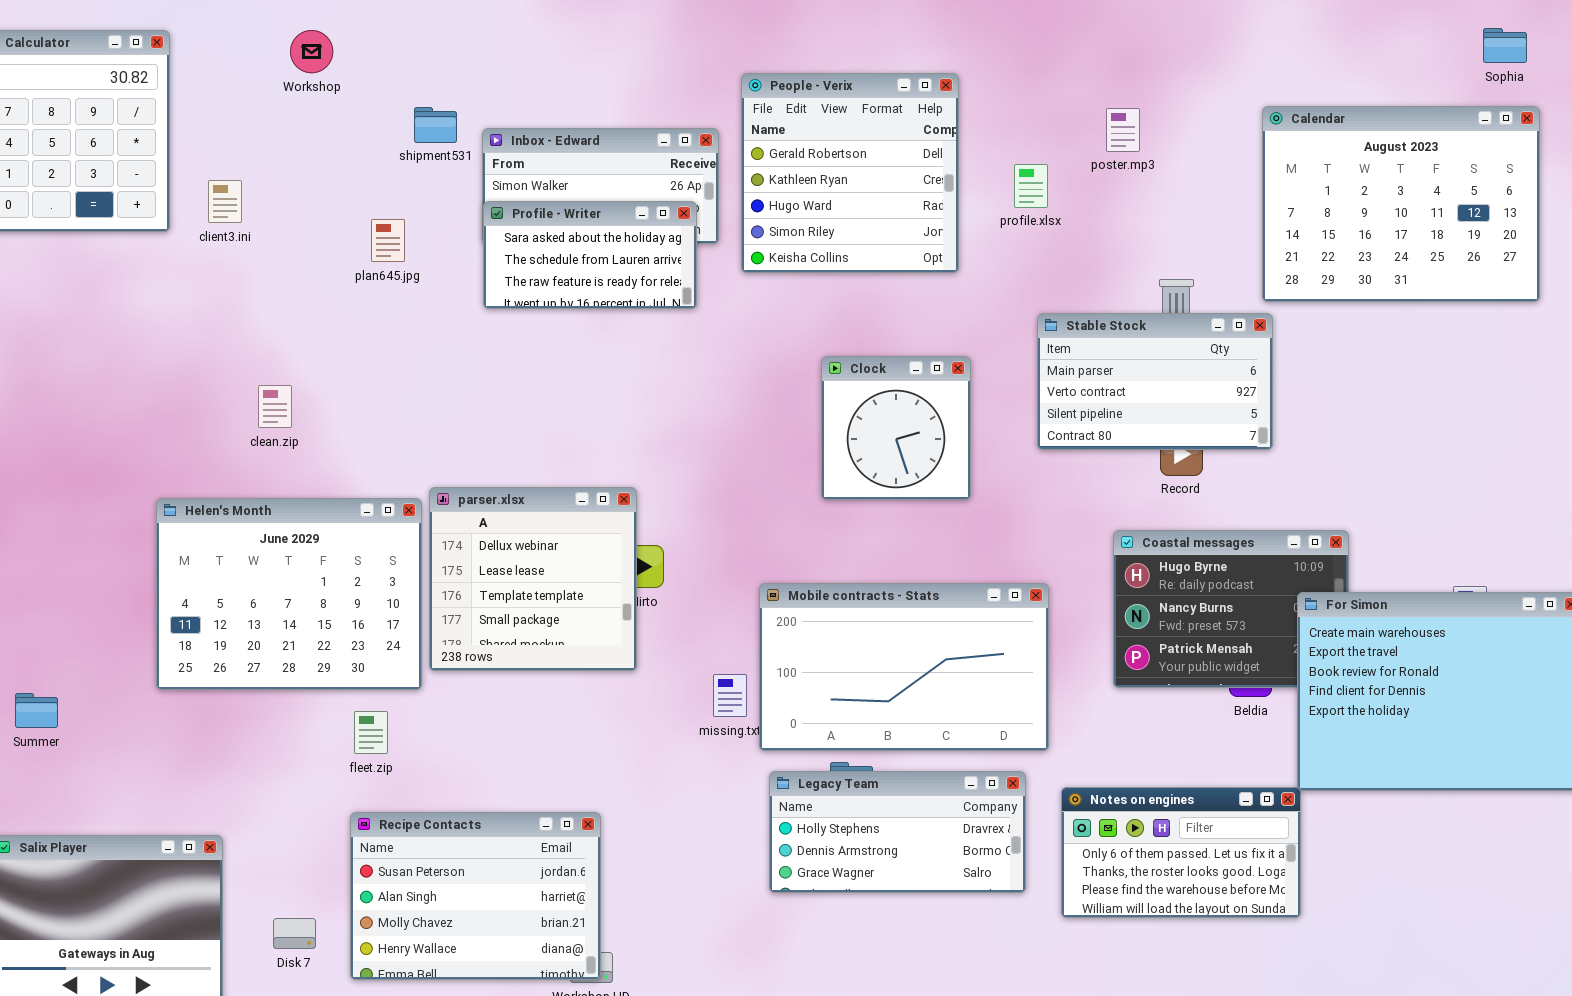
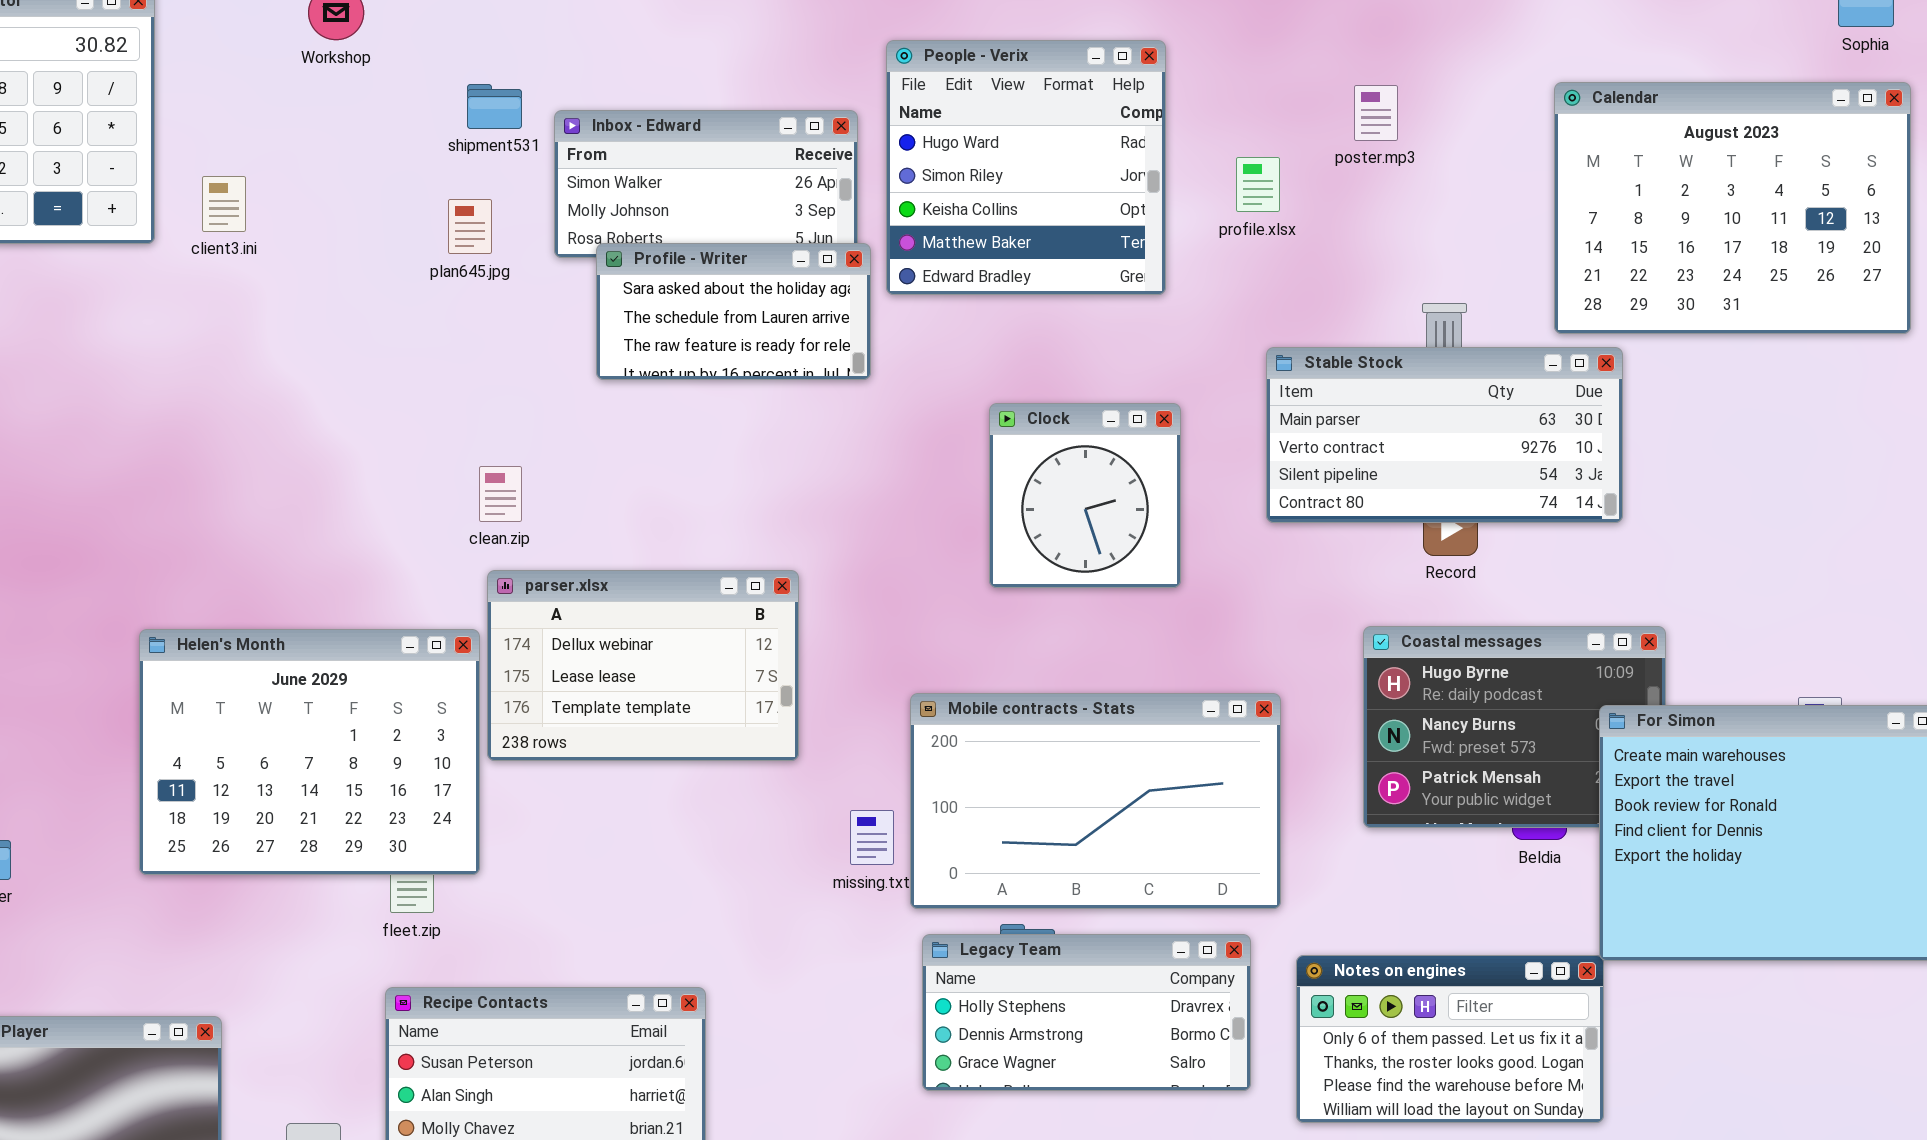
People - Verix: [741,73,959,273] -> [886,40,1166,295], scrolled down 2 rows
Profile - Writer: [483,201,697,309] -> [596,243,871,380], moved
plan645.jpg: [371,219,405,262] -> [448,199,492,254], moved
Stable Stock: [1037,313,1273,450] -> [1266,347,1623,523], resized
clean.zip: [258,385,292,428] -> [479,466,522,522], moved
parser.xlsx: [429,487,637,671] -> [487,570,799,761], resized
Helen's Month: [156,498,422,690] -> [139,629,480,875], moved

